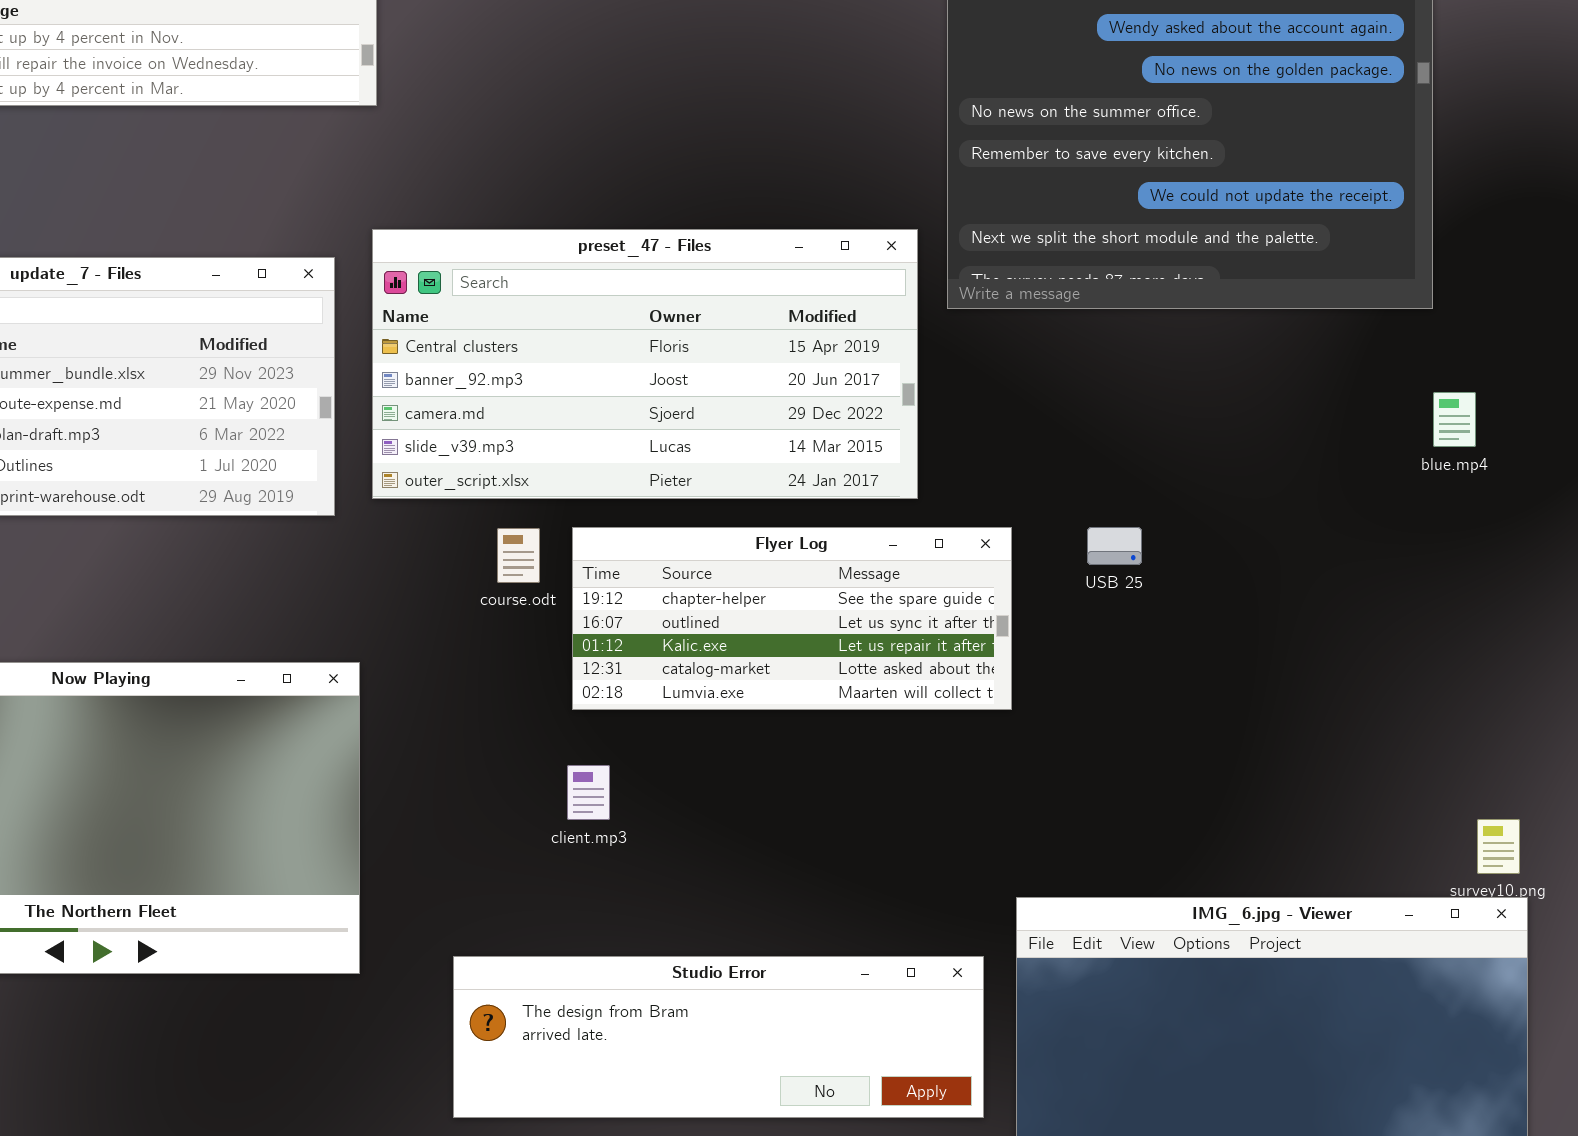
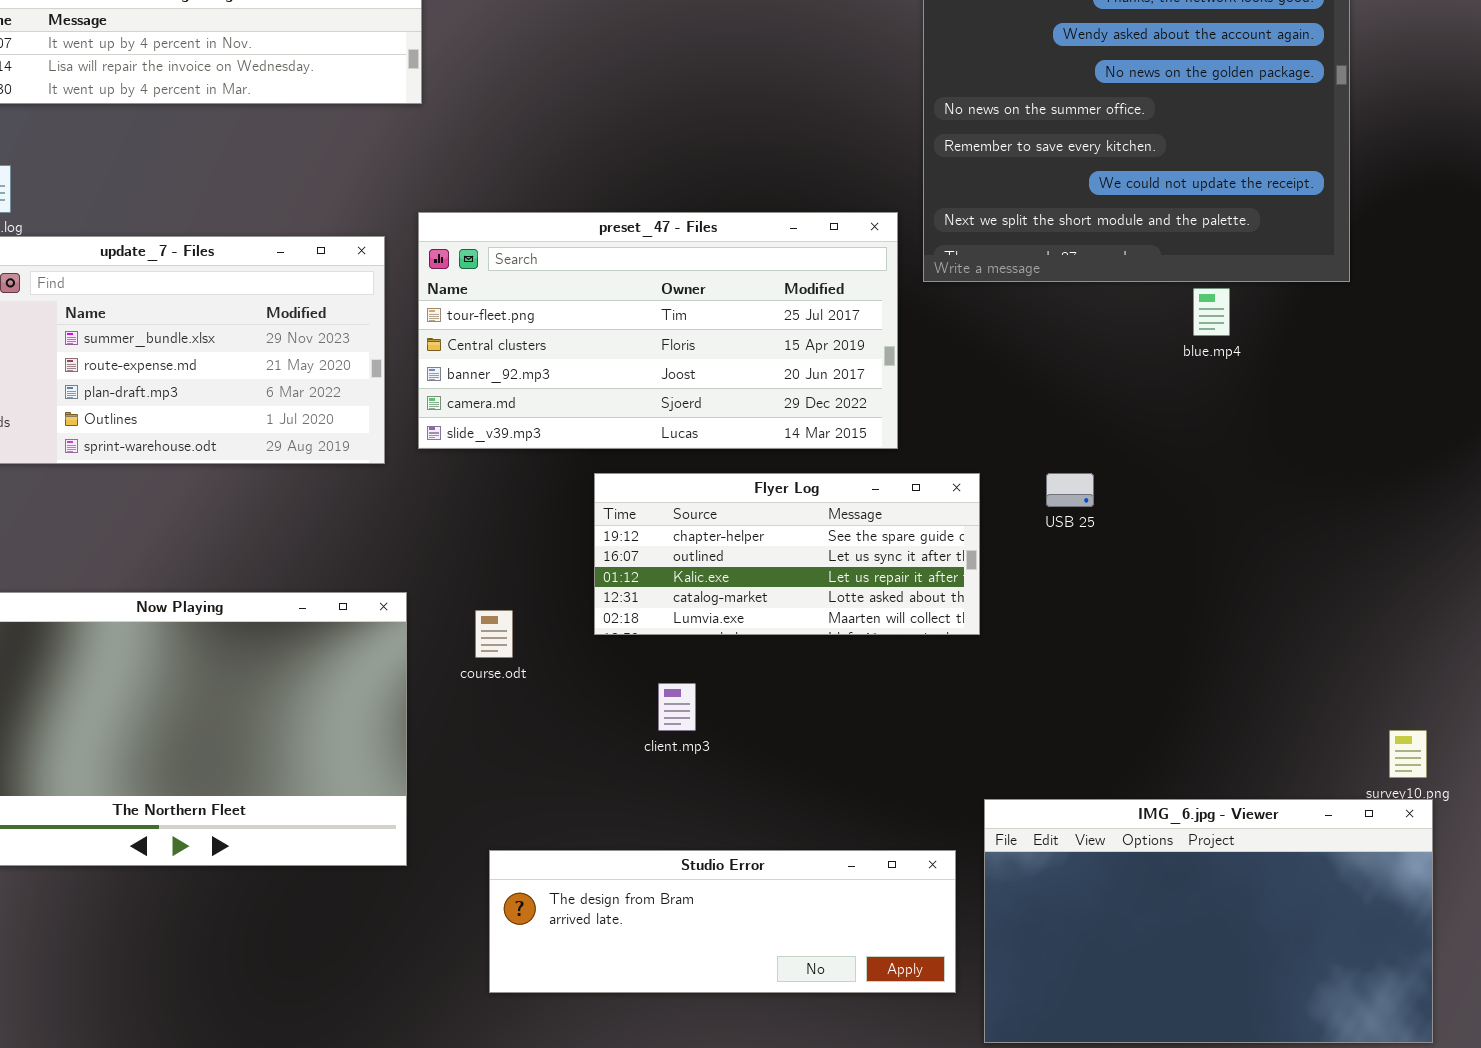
preset_47 - Files: [372,229,918,499] -> [418,212,898,449], scrolled up 1 row
blue.mp4: [1433,392,1476,447] -> [1193,288,1230,336], moved
course.odt: [497,528,540,583] -> [475,610,513,658], moved
client.mp3: [567,765,610,820] -> [658,683,696,731], moved

